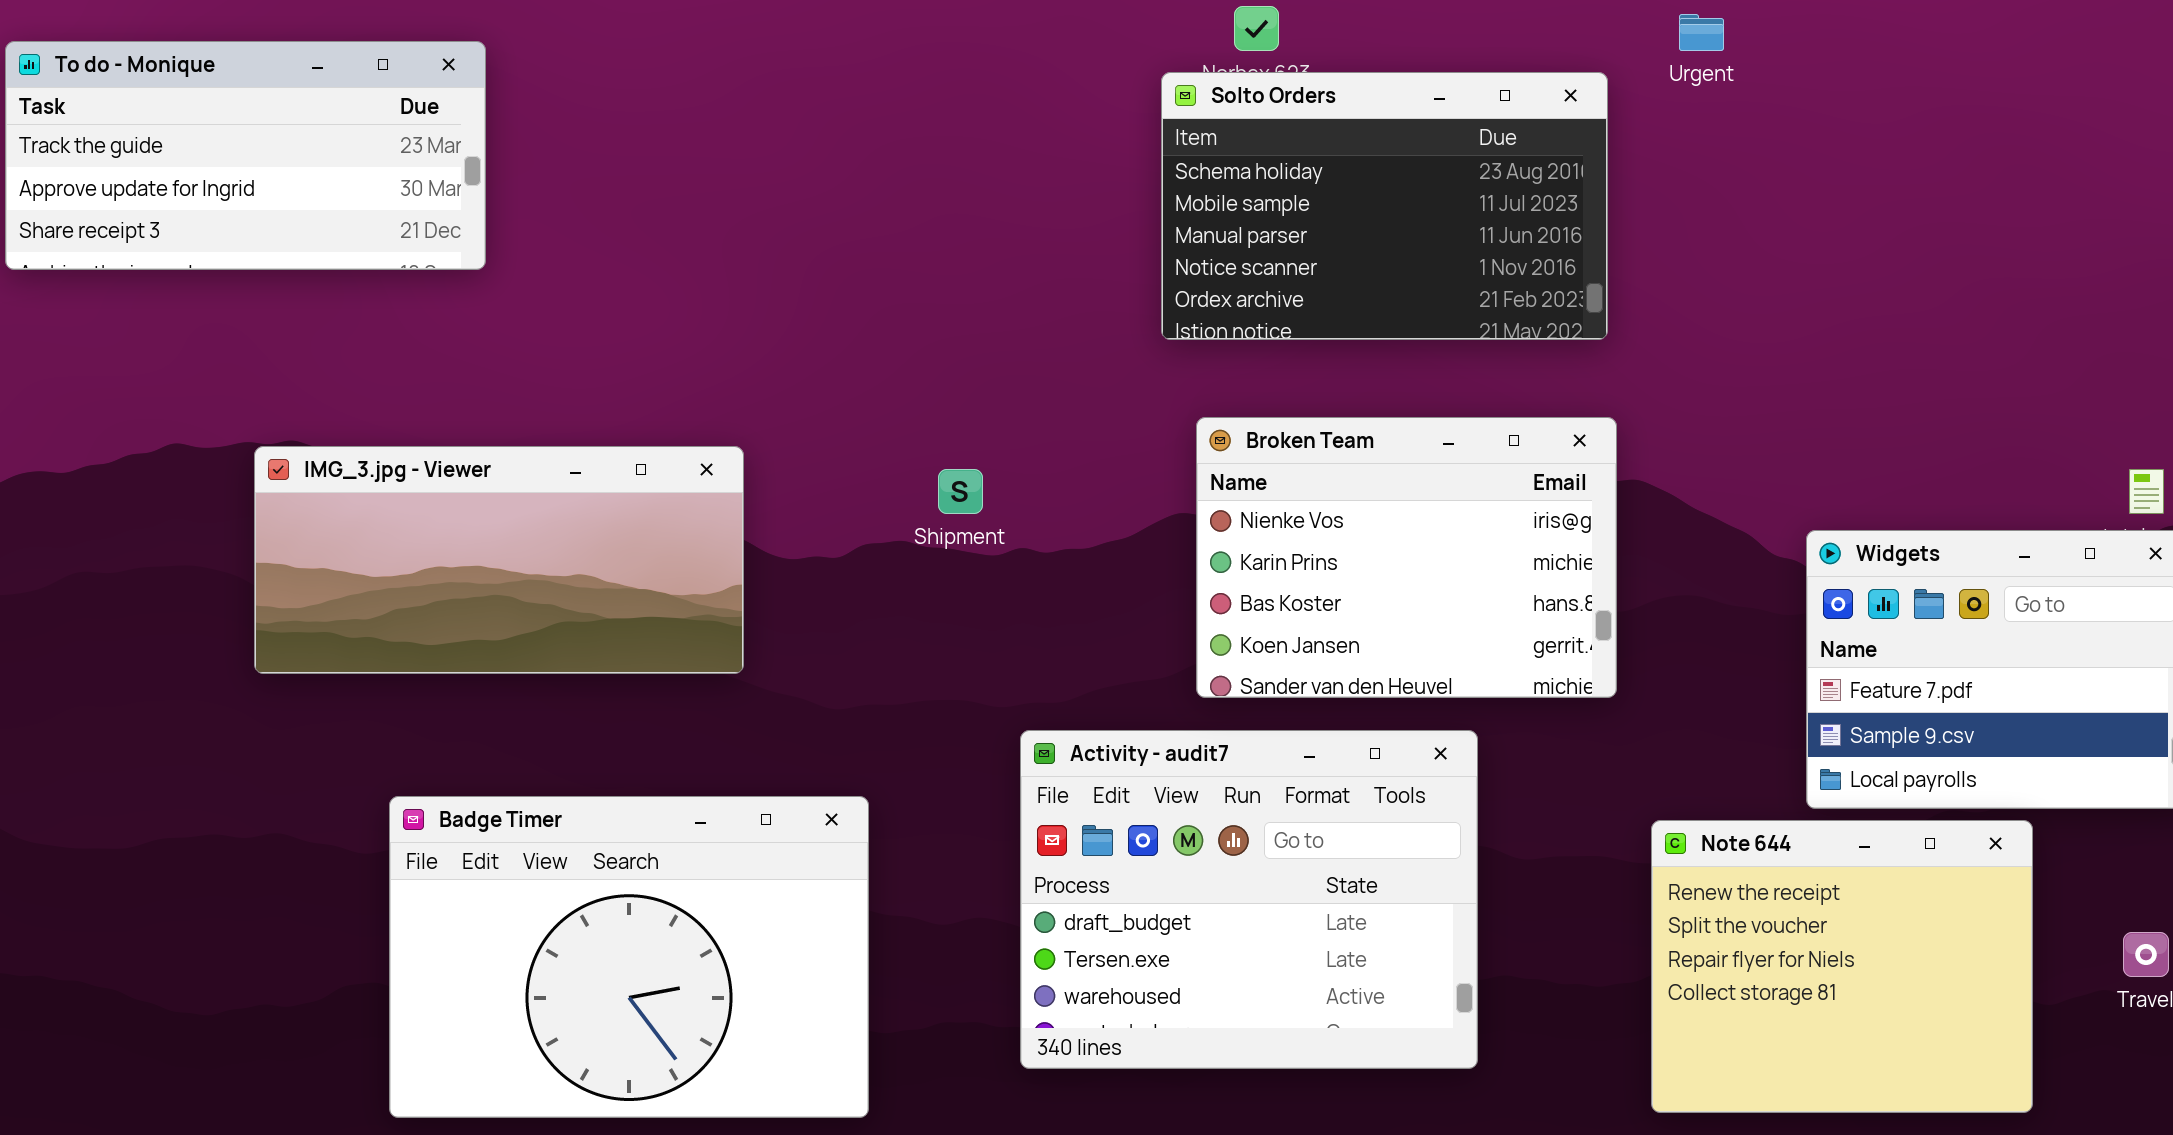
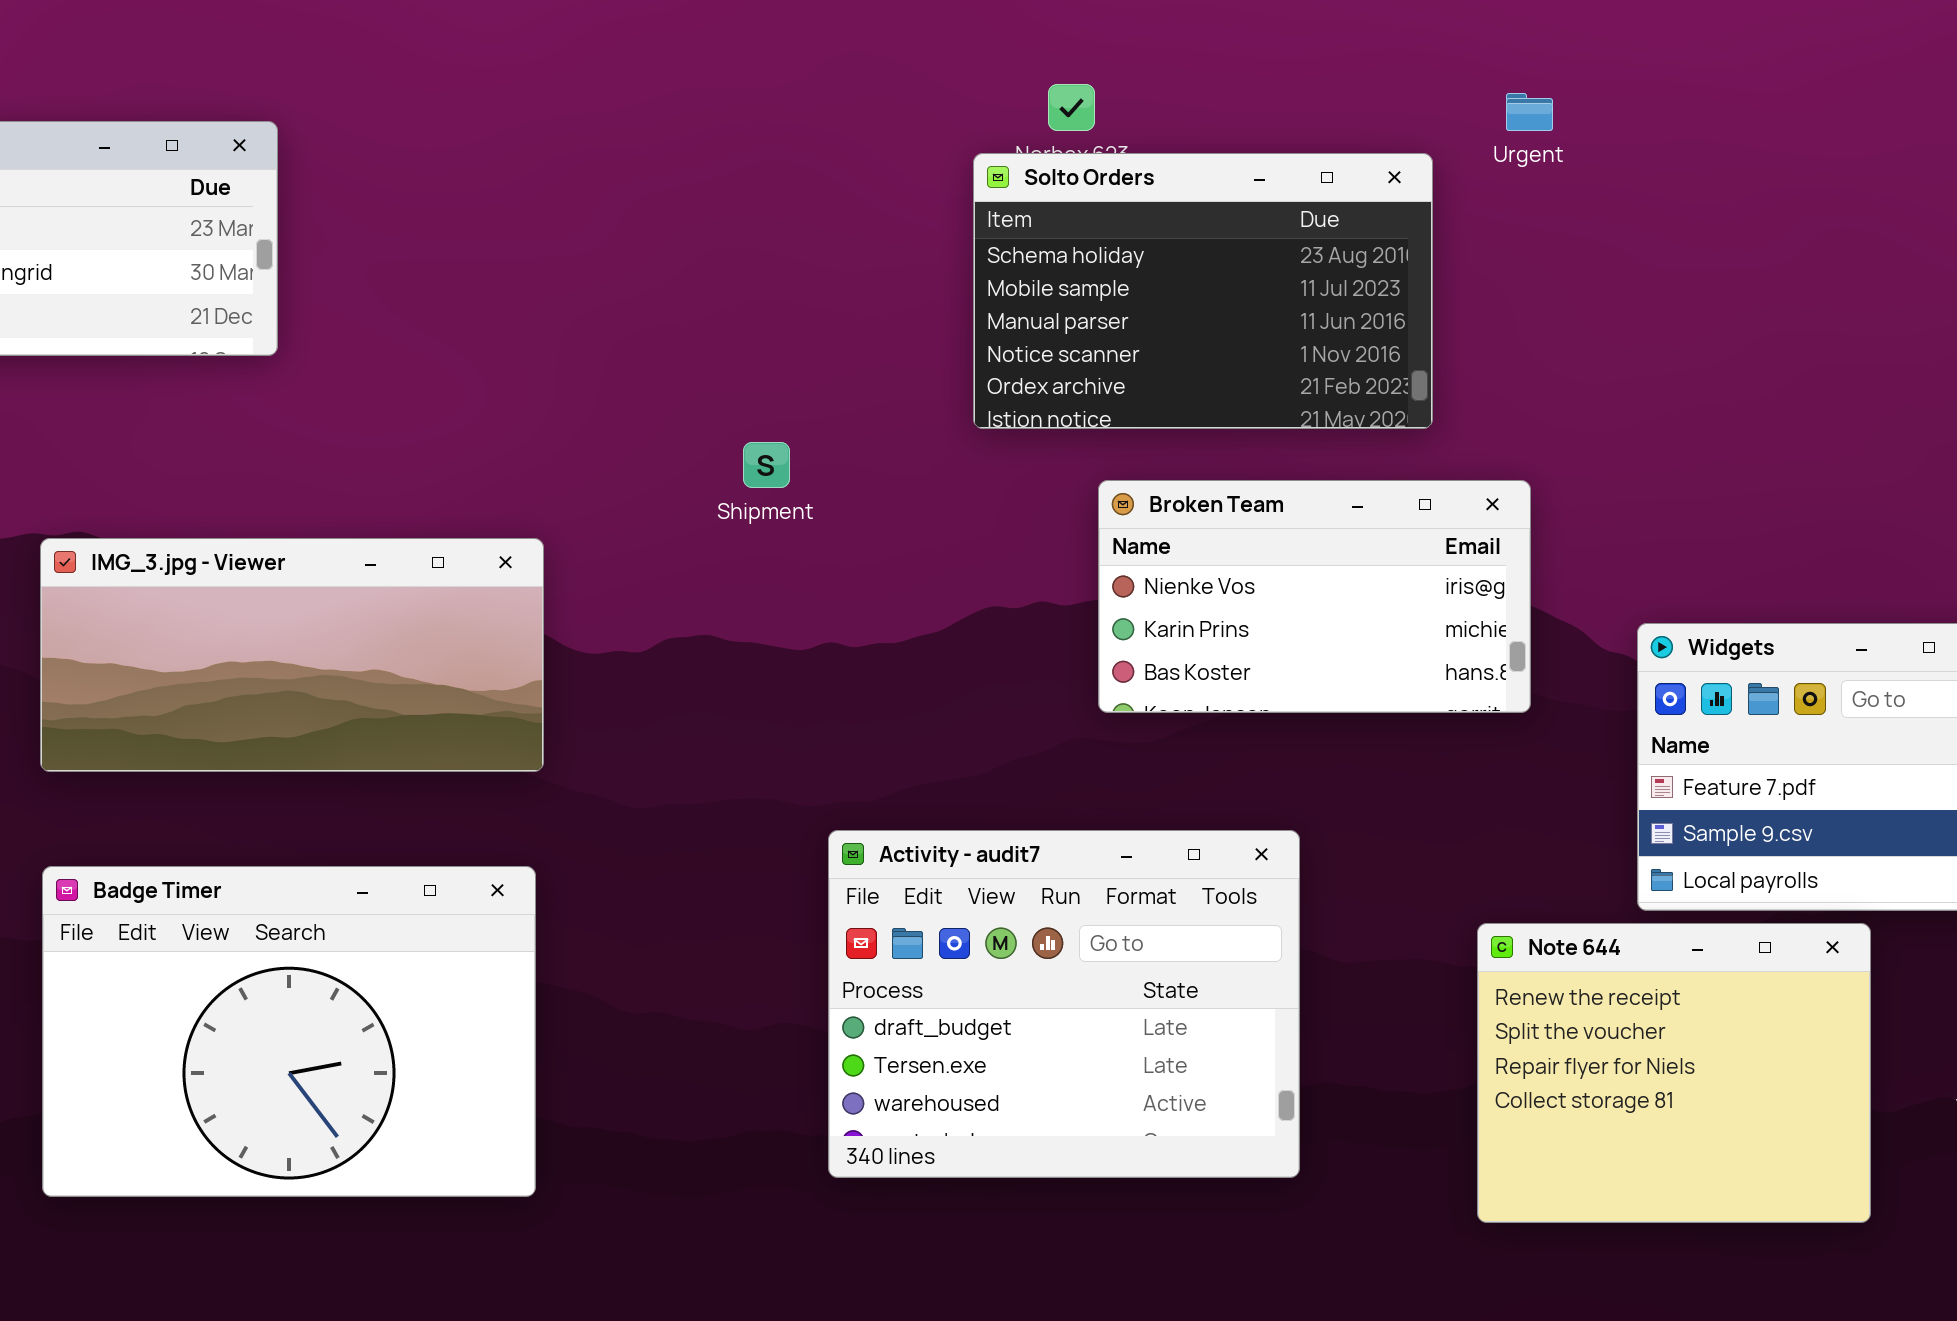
Broken Team: [1196,417,1617,698] -> [1098,480,1531,713], moved, resized
Shipment: [938,469,983,514] -> [743,442,790,488], moved
Badge Timer: [389,796,869,1118] -> [42,866,536,1197], moved

